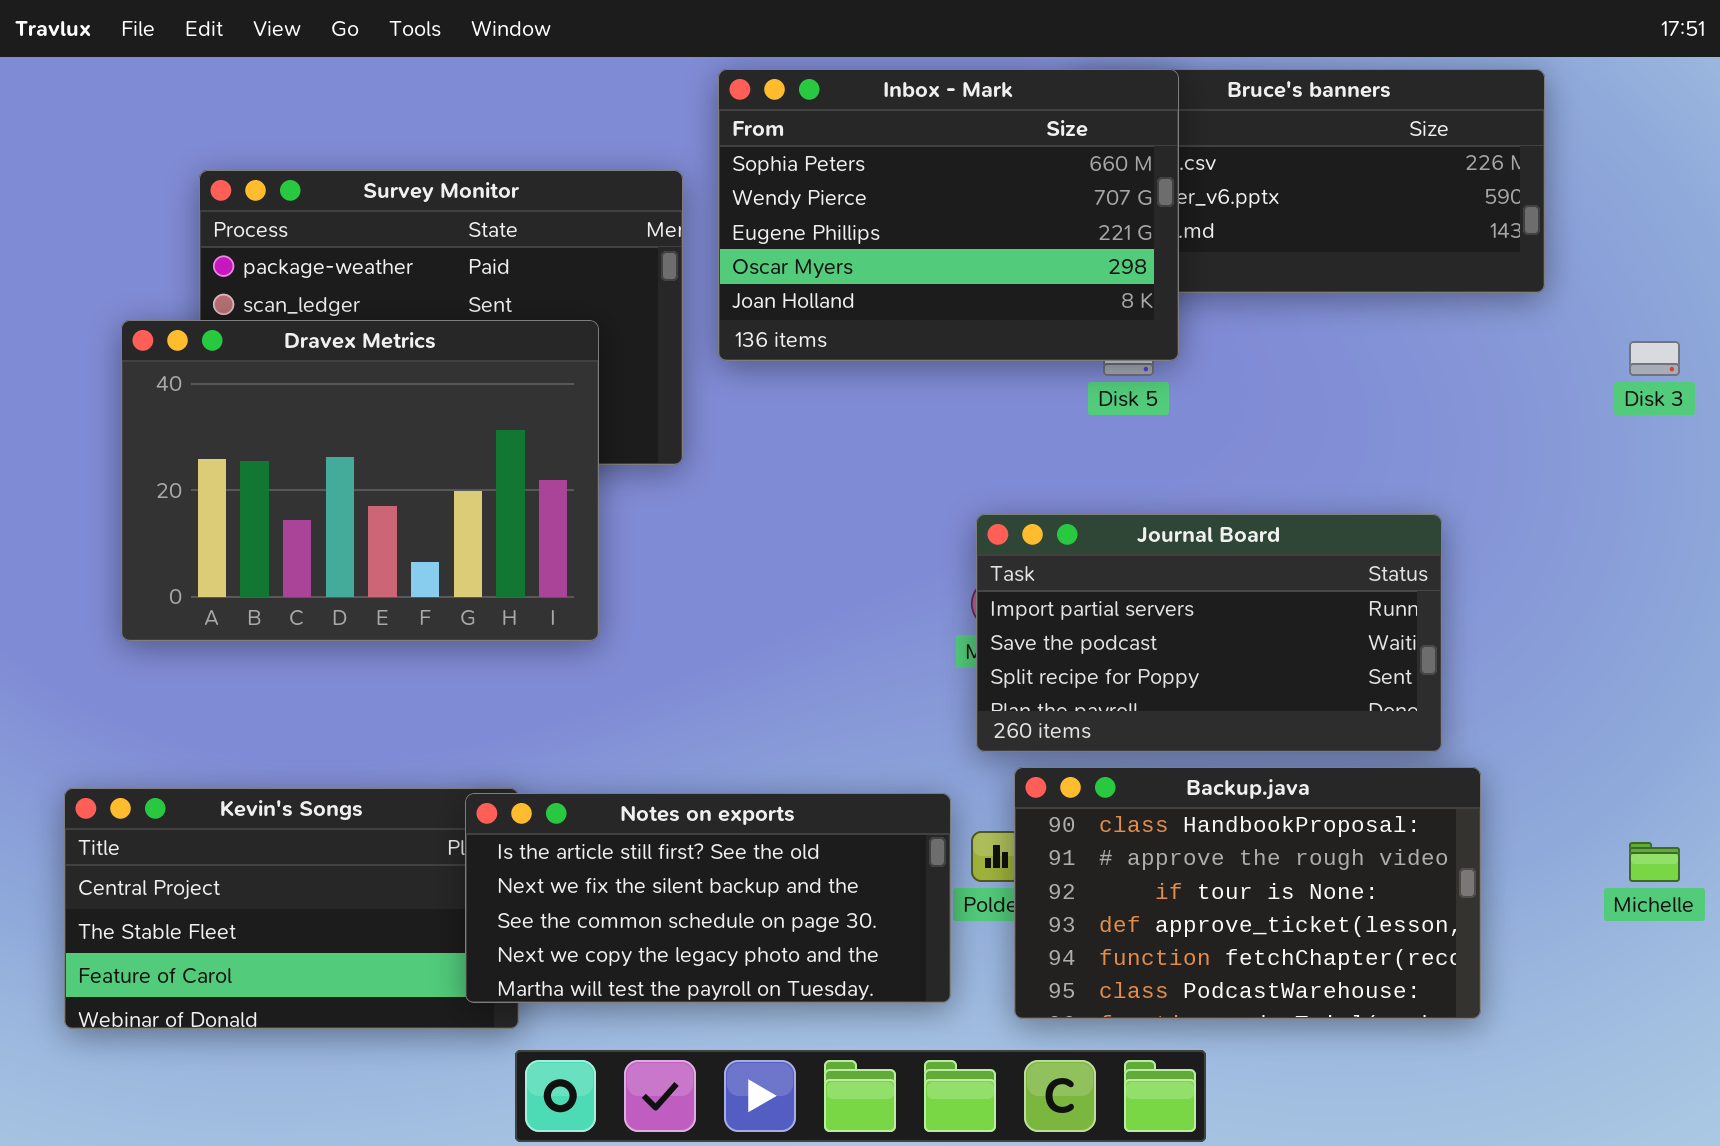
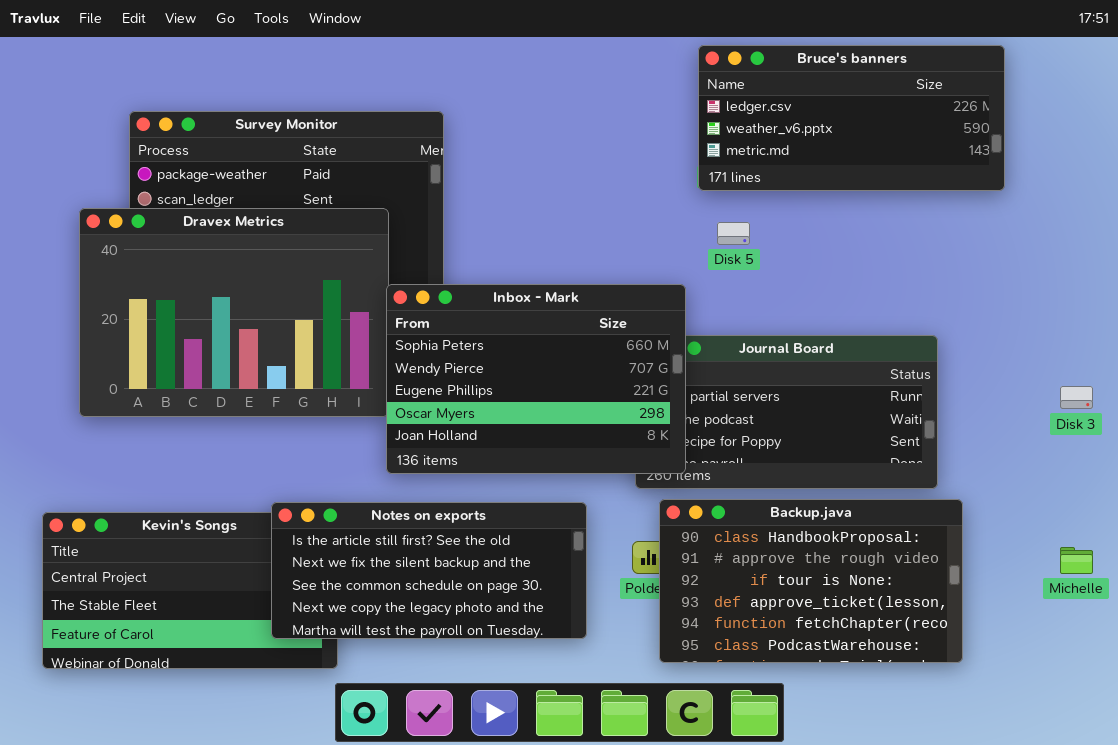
Inbox - Mark: [718,69,1179,361] -> [386,284,686,474], moved
Disk 3: [1629,341,1680,376] -> [1060,386,1093,409], moved
Notes on exports: [465,793,951,1003] -> [271,502,587,639], moved

